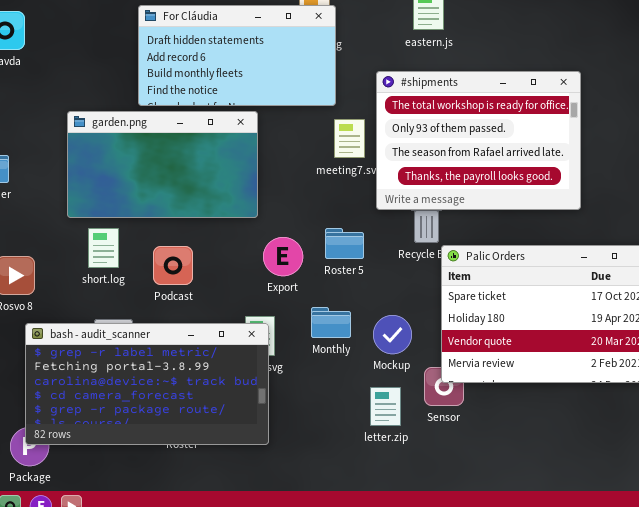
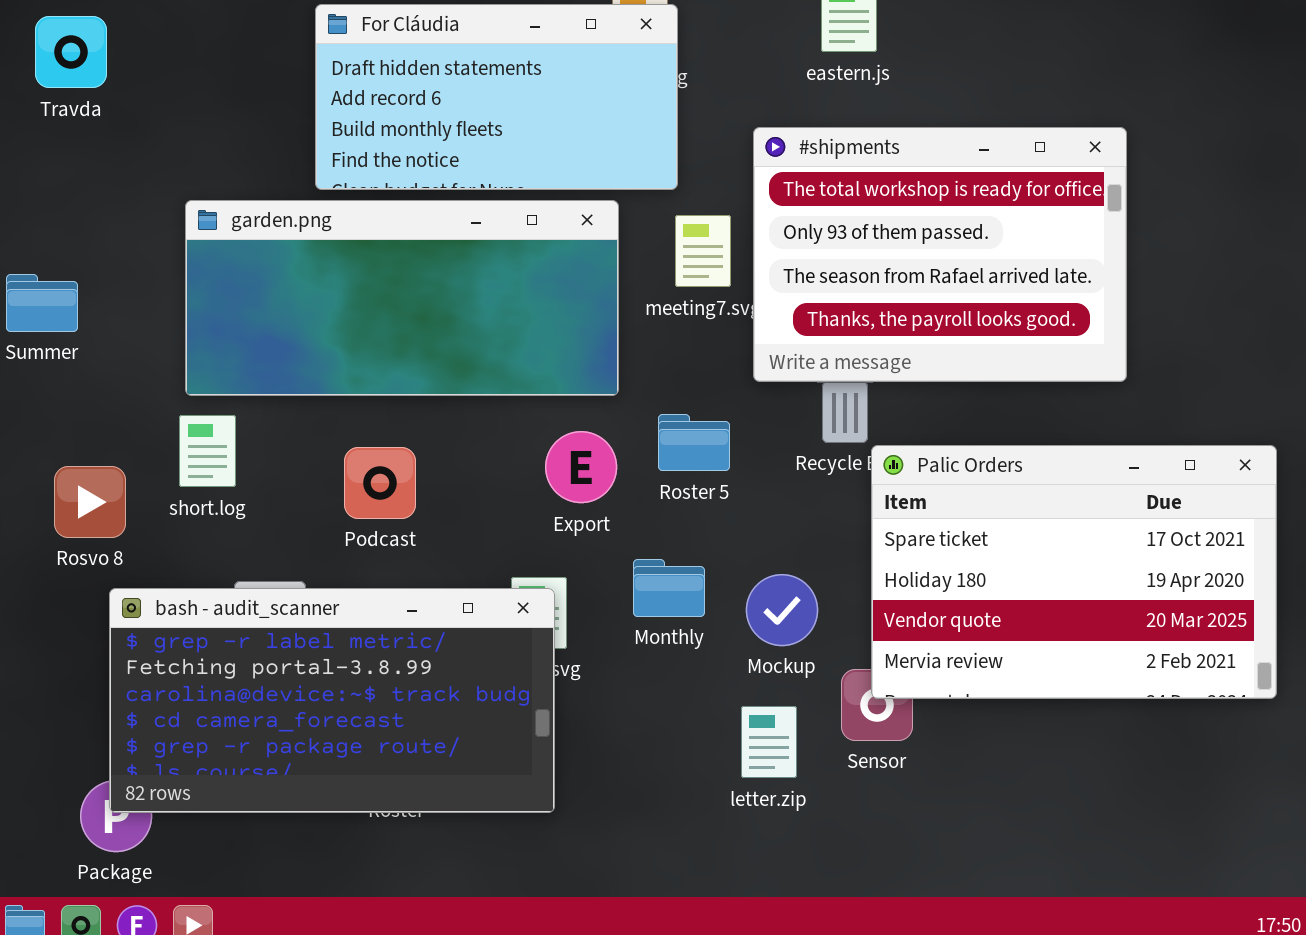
garden.png: [67,111,258,218] -> [185,200,619,396], resized
short.log: [88,228,119,268] -> [179,415,236,487], moved

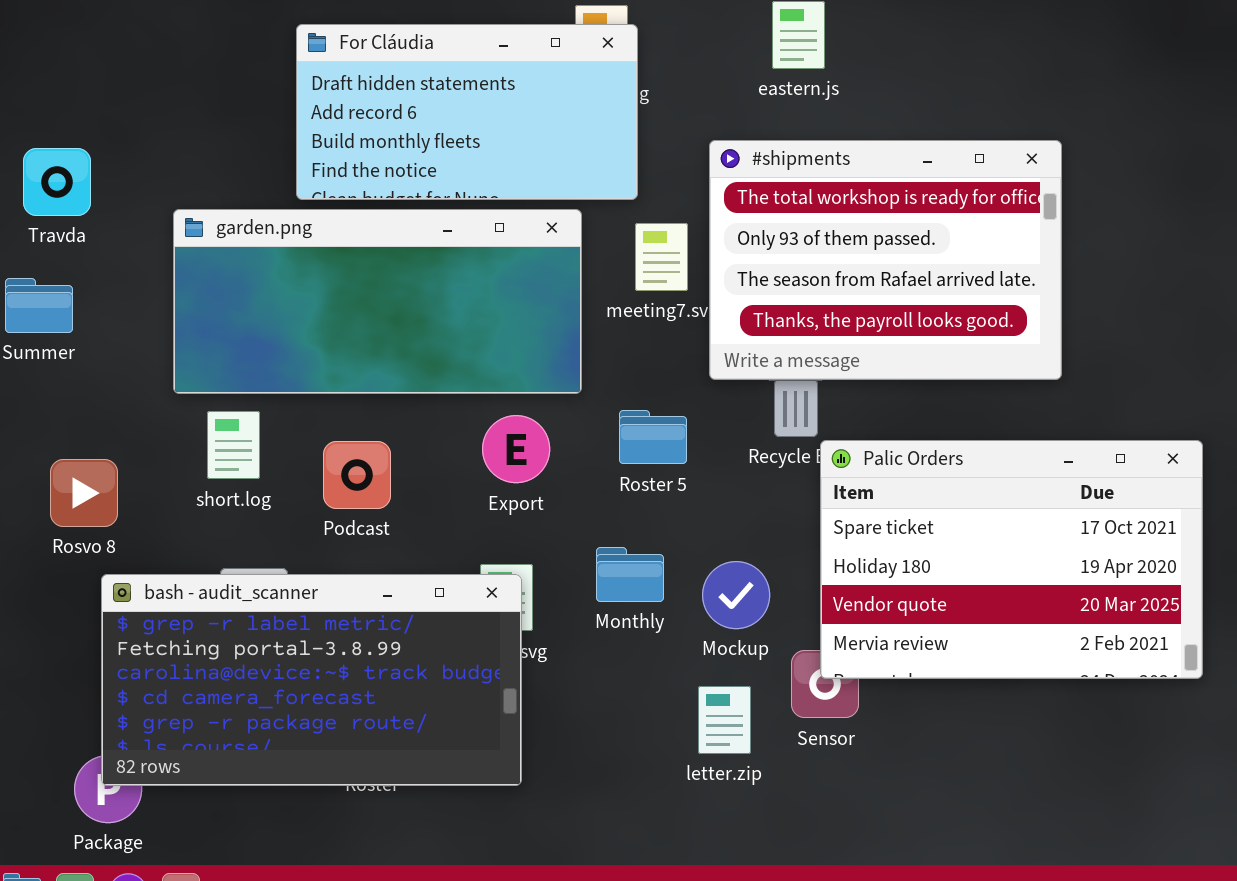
Travda: [35,16,107,88] -> [23,148,91,216], moved
short.log: [179,415,236,487] -> [207,411,260,479], moved
Export: [545,431,617,503] -> [482,415,550,483], moved

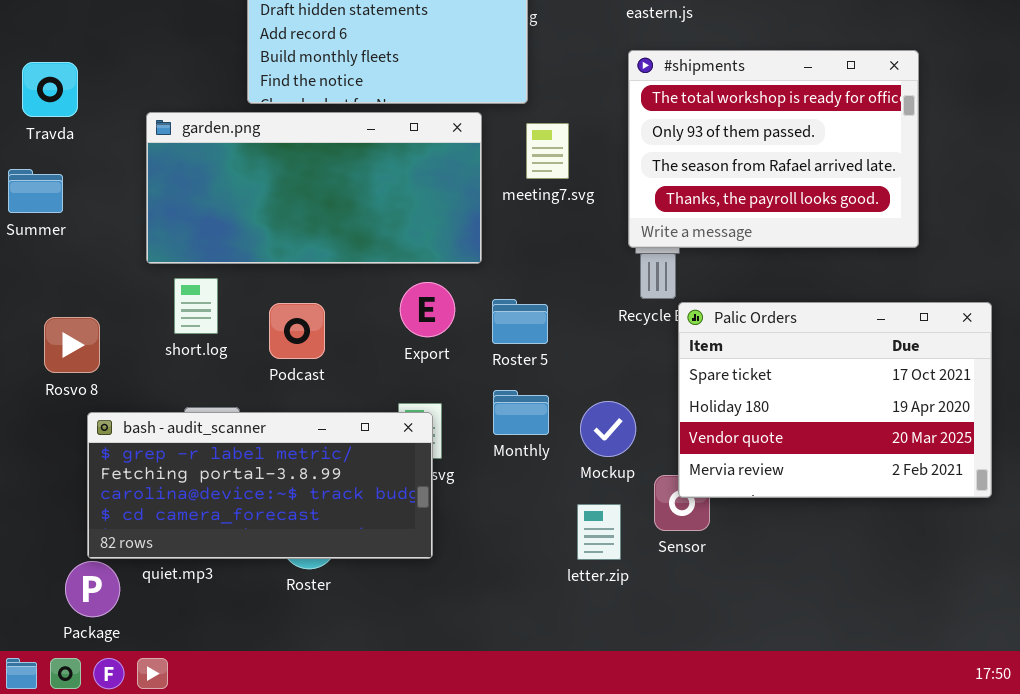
#shipments: [709,140,1062,380] -> [628,50,919,248], moved
Roster 5: [619,410,687,464] -> [492,299,548,344], moved
bash - audit_scanner: [101,574,522,786] -> [87,412,433,559], resized

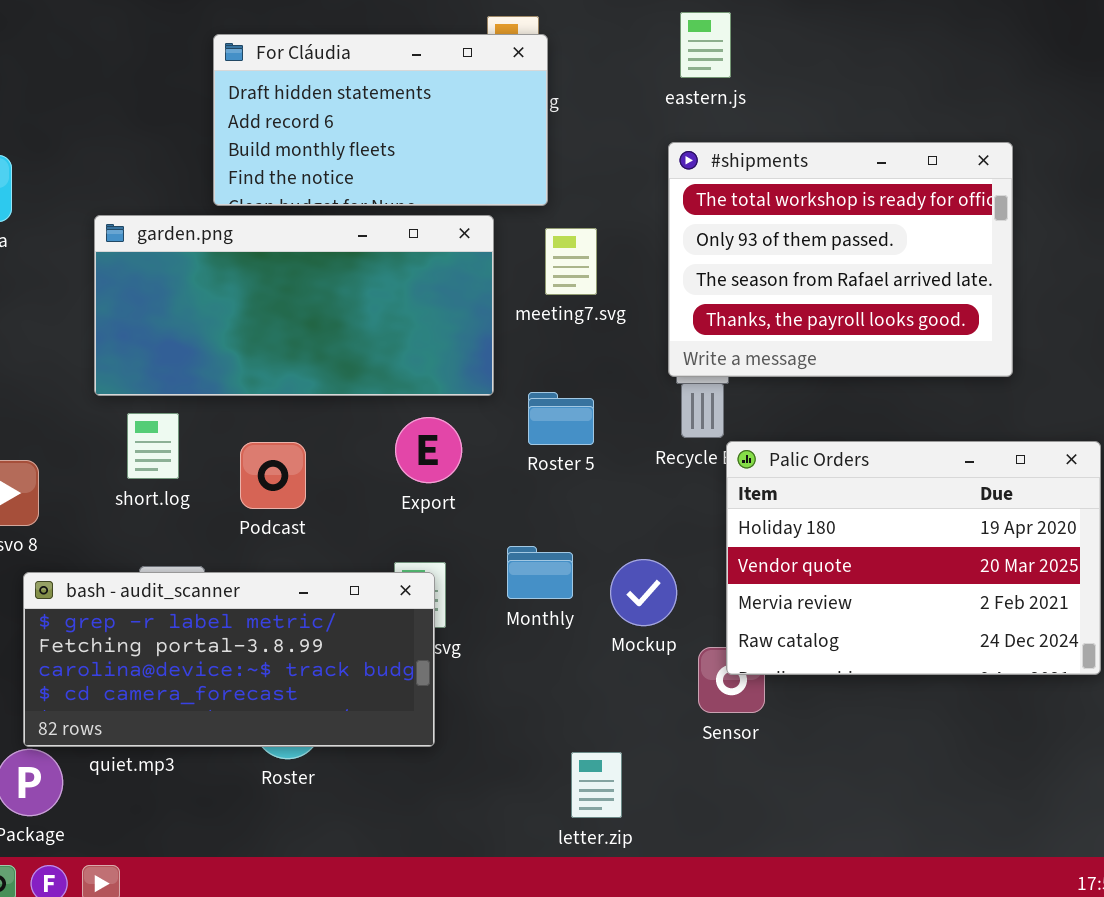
Roster 5: [492,299,548,344] -> [528,392,594,445], moved
Palic Orders: [678,302,992,498] -> [726,441,1101,675], scrolled down 1 row
letter.zip: [577,504,621,560] -> [571,752,622,818], moved

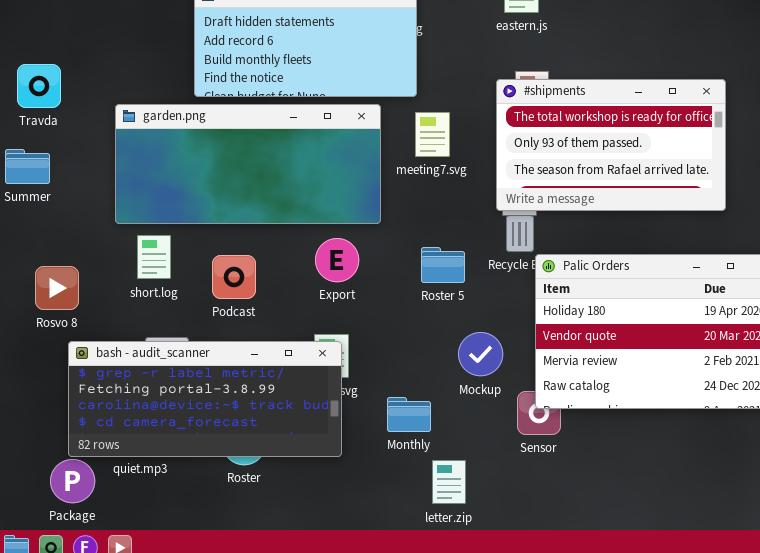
#shipments: [668,142,1013,377] -> [496,79,726,211], resized
Roster 5: [528,392,594,445] -> [421,247,465,283], moved
Monthly: [507,546,573,599] -> [387,397,431,432], moved

